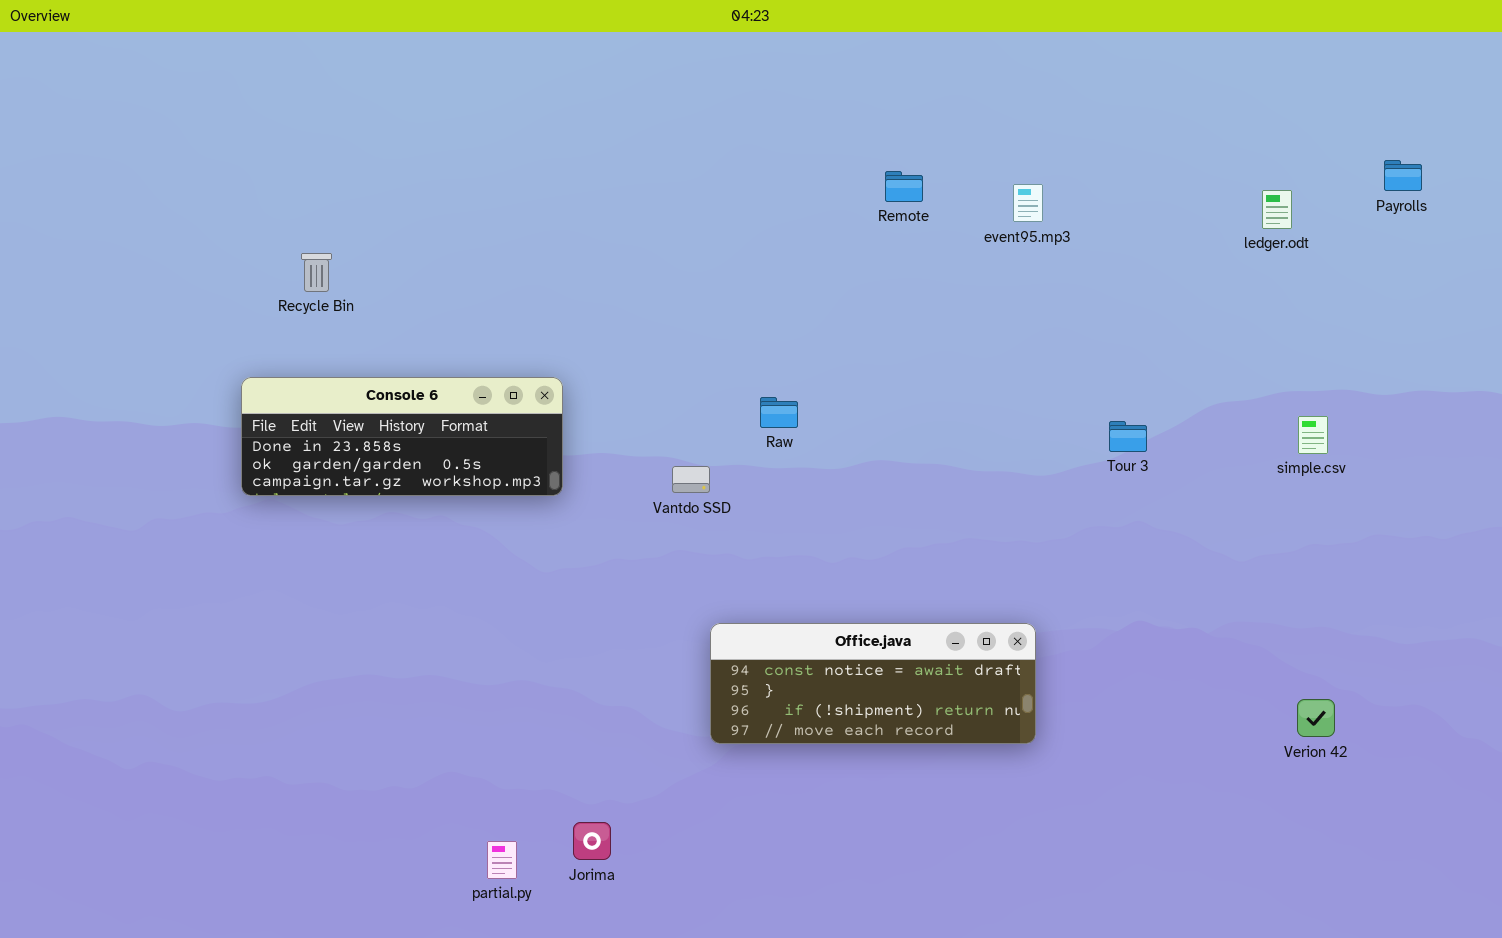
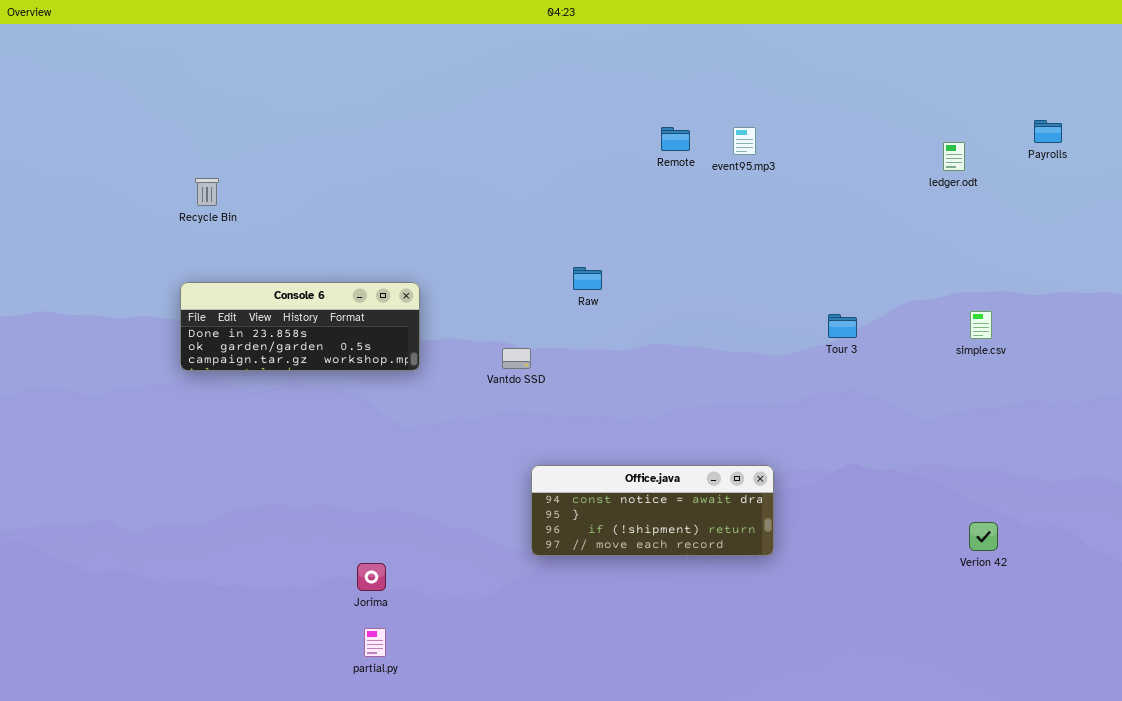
event95.mp3: [1013,184,1043,222] -> [733,127,756,155], moved
Recycle Bin: [301,253,332,292] -> [195,178,219,206], moved
Raw: [760,397,798,428] -> [573,267,602,290], moved
Jorima: [573,822,611,860] -> [357,563,386,591], moved

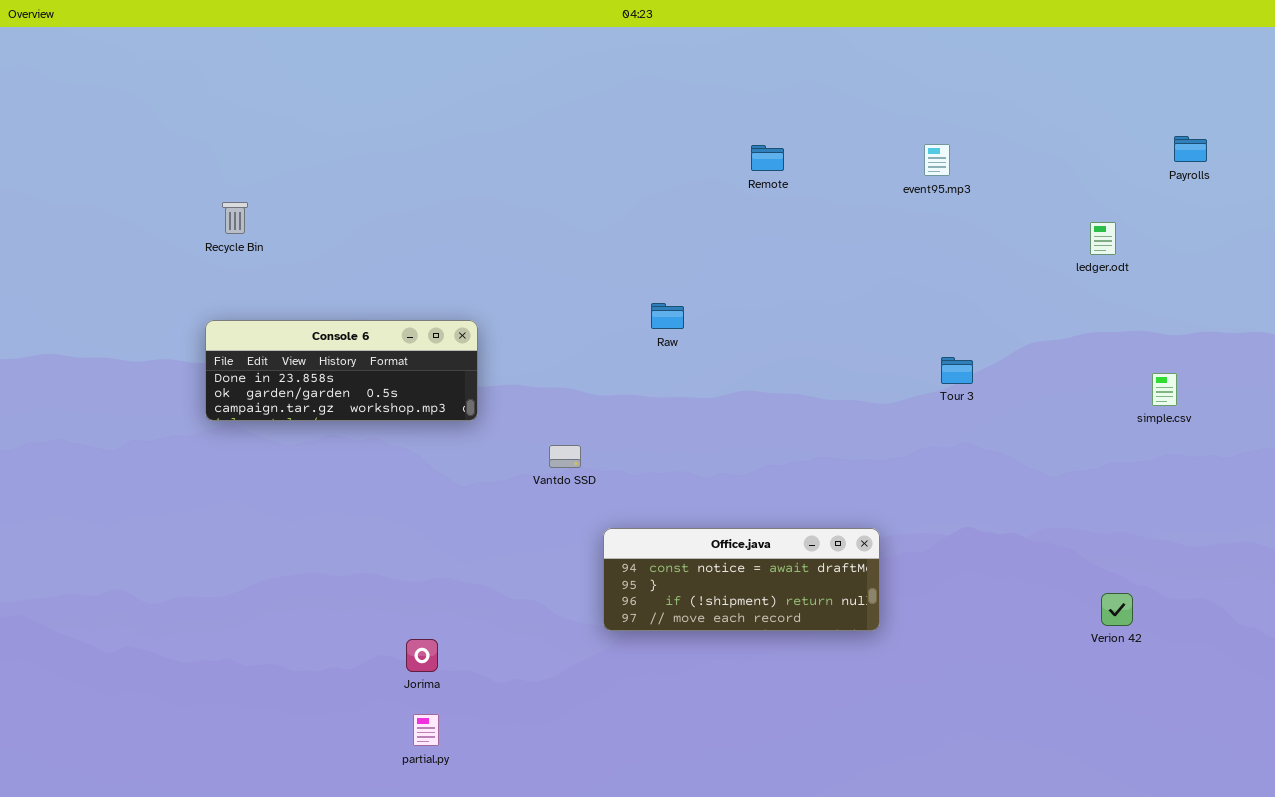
event95.mp3: [733,127,756,155] -> [924,144,950,176], moved
ledger.odt: [943,142,965,171] -> [1090,222,1116,255], moved
simple.csv: [970,311,992,339] -> [1152,373,1177,406], moved
Vantdo SSD: [502,348,531,369] -> [549,445,581,468], moved

